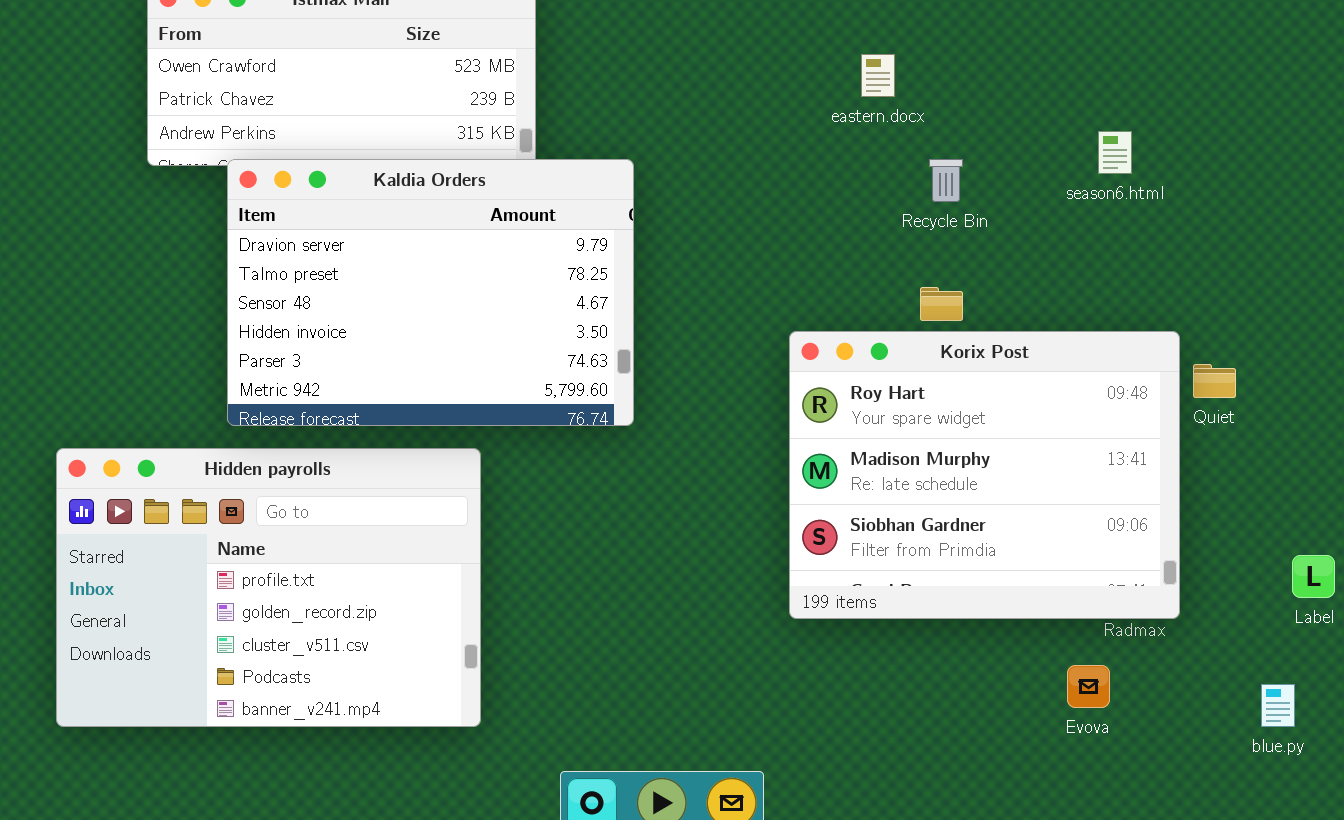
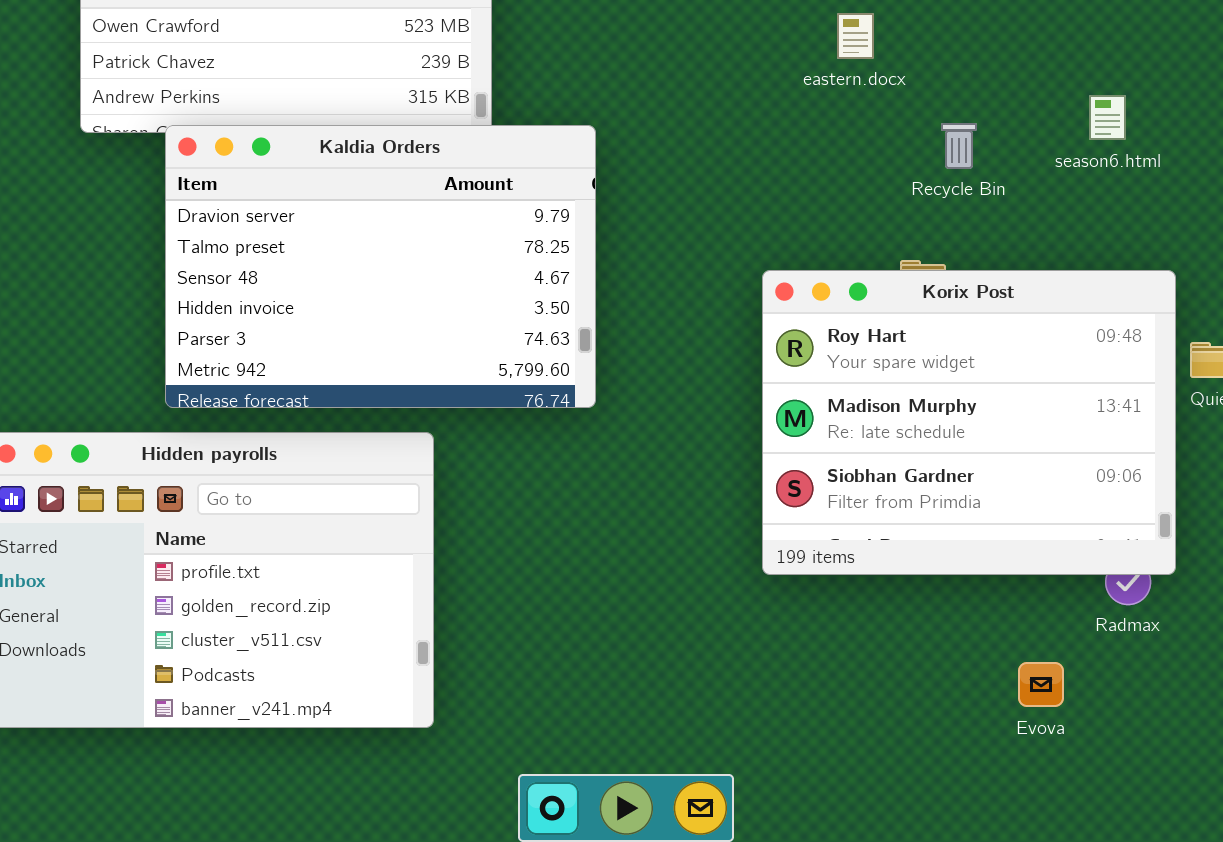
Recycle Bin: [929,159,963,202] -> [941,123,977,169], moved
Korix Post: [789,331,1180,619] -> [762,270,1176,575], moved
Evova: [1067,665,1110,708] -> [1018,662,1064,707], moved

